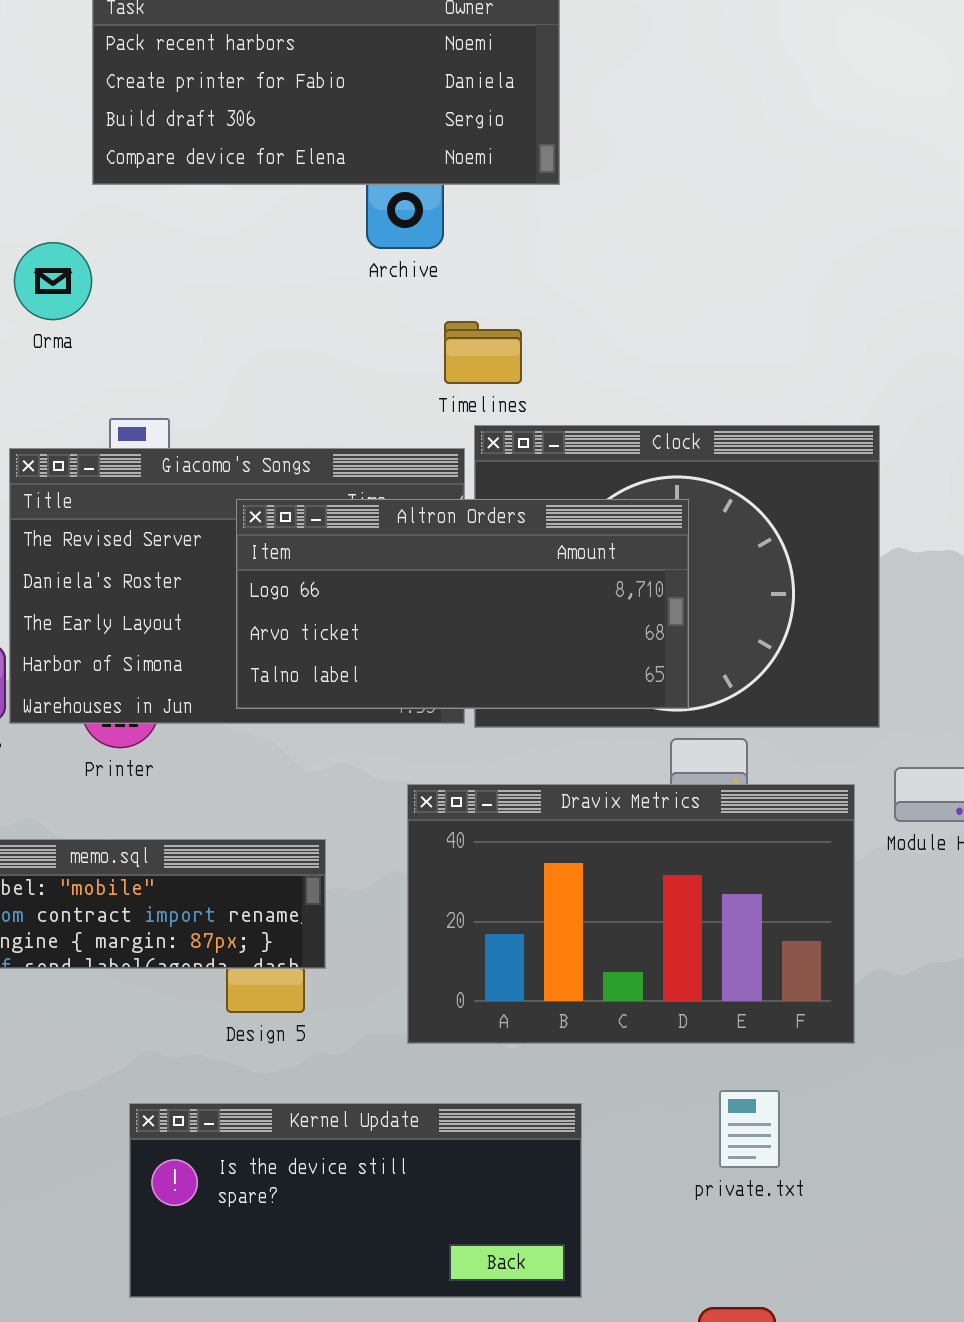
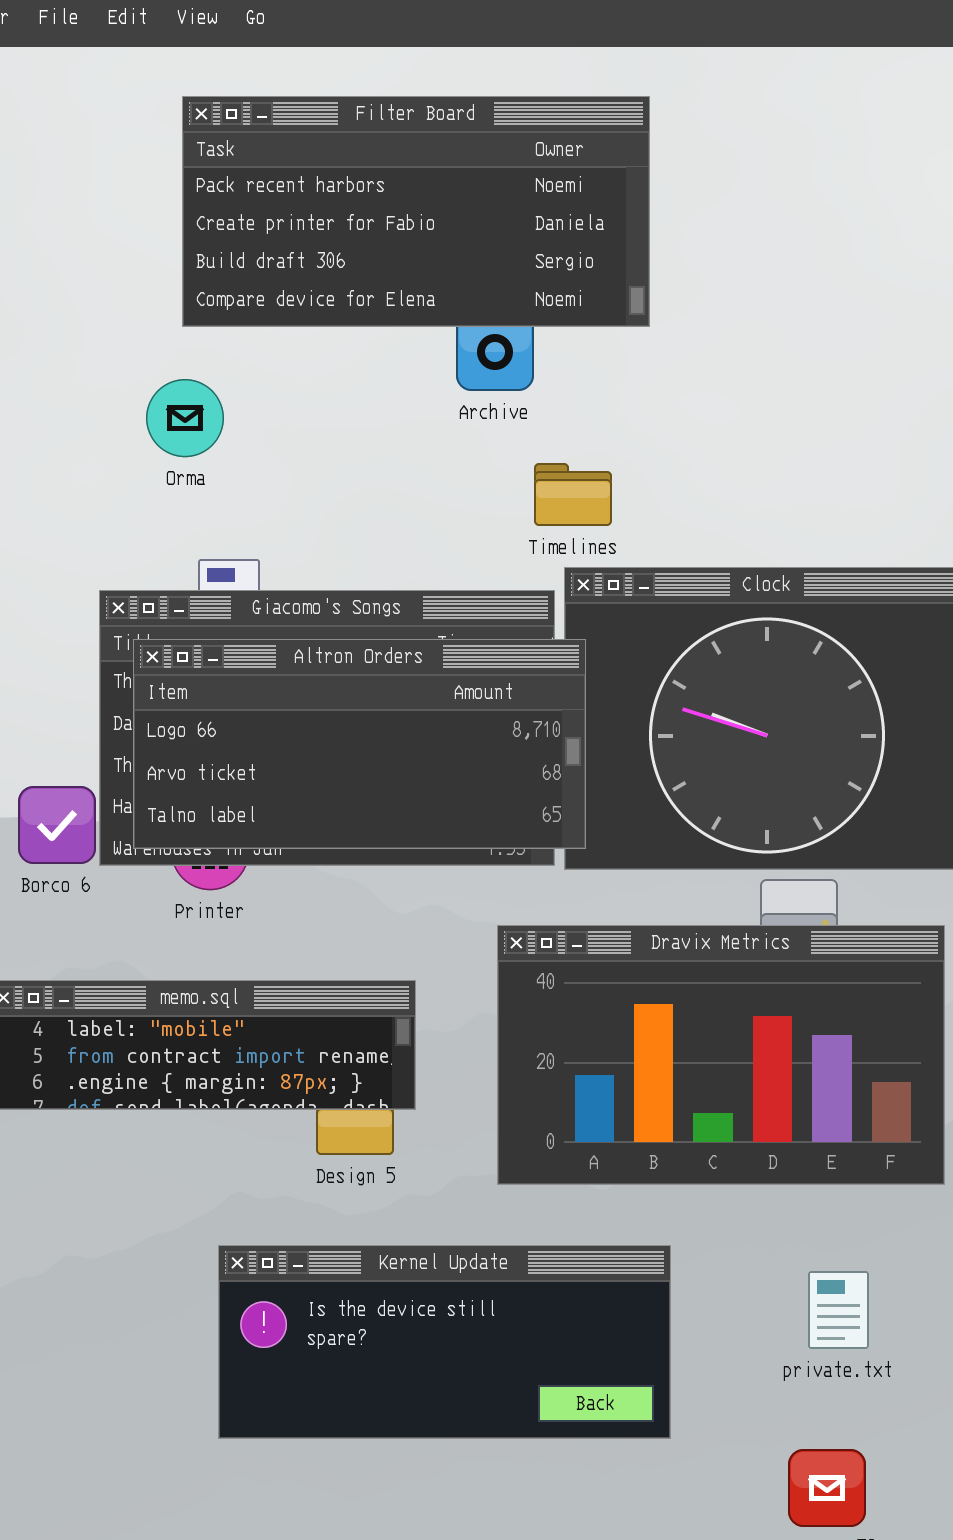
Orma: [14,242,92,320] -> [146,379,224,457], moved
Altron Orders: [236,499,689,709] -> [133,639,586,849], moved
private.txt: [719,1090,780,1168] -> [808,1271,869,1349], moved

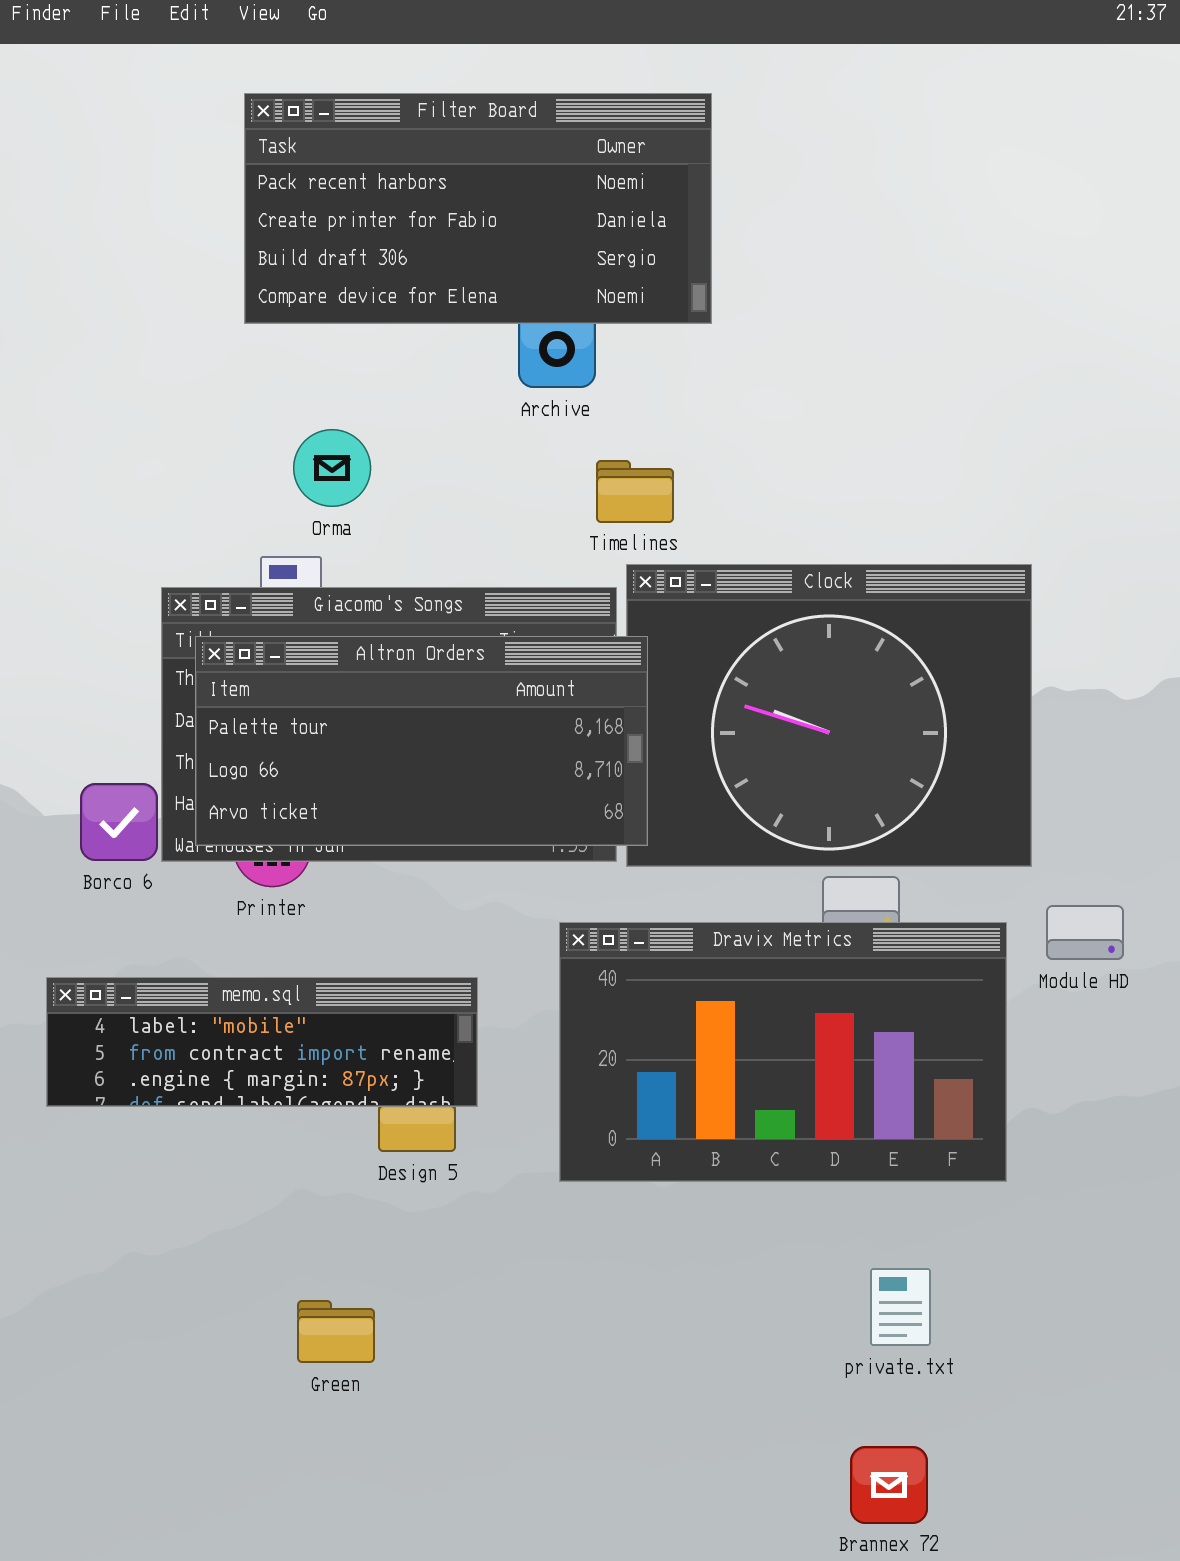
Orma: [146,379,224,457] -> [293,429,371,507], moved
Altron Orders: [133,639,586,849] -> [195,636,648,846], scrolled up 1 row
Kernel Update: [218,1245,671,1439] -> none, closed

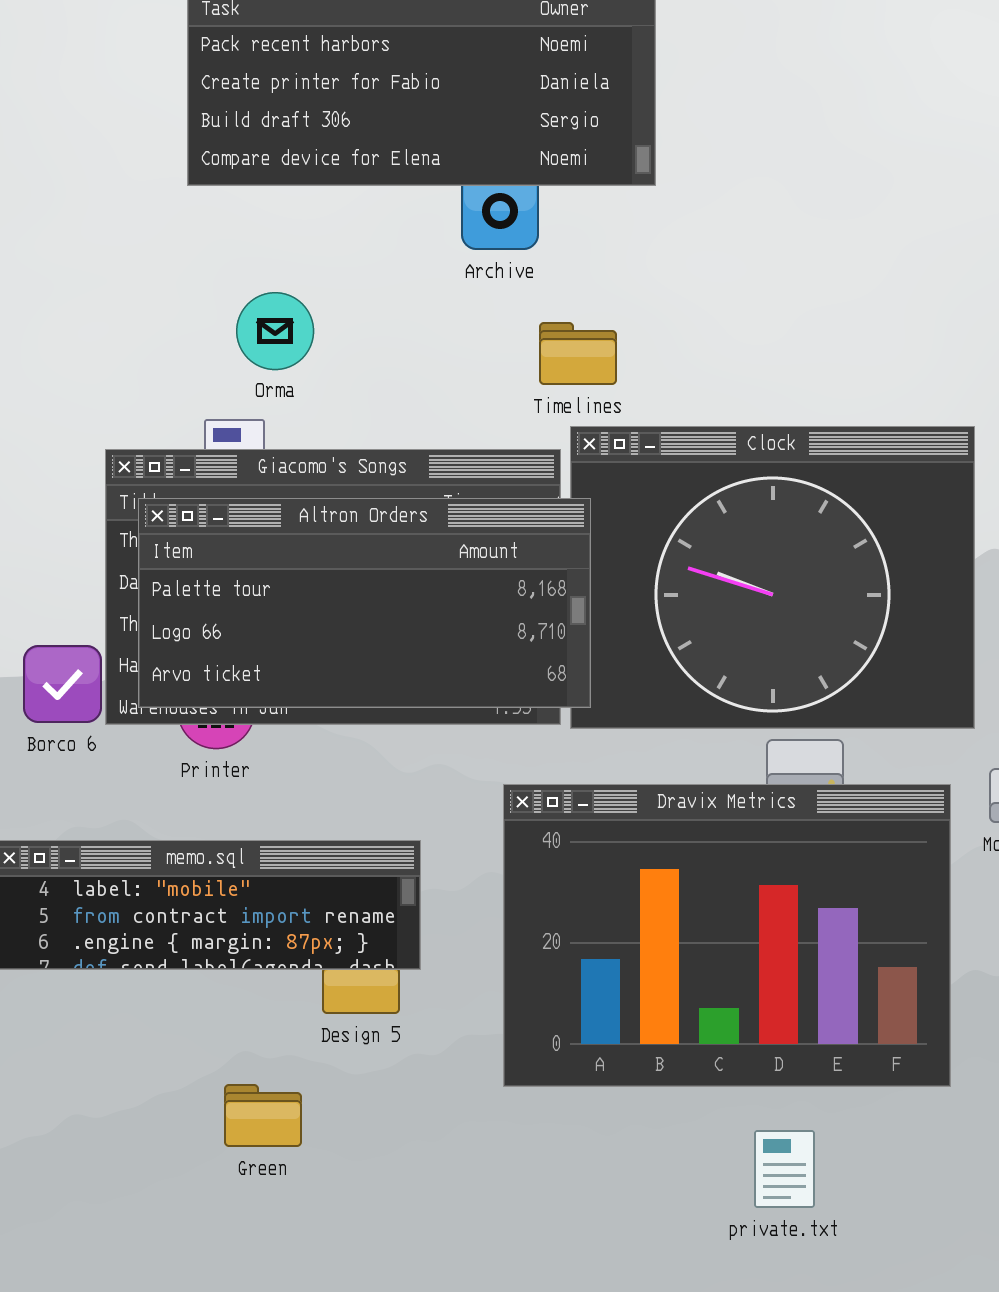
Dravix Metrics: [559,922,1007,1182] -> [503,784,951,1087], resized
private.txt: [870,1268,931,1346] -> [754,1130,815,1208], moved
Green: [297,1300,375,1363] -> [224,1084,302,1147], moved

